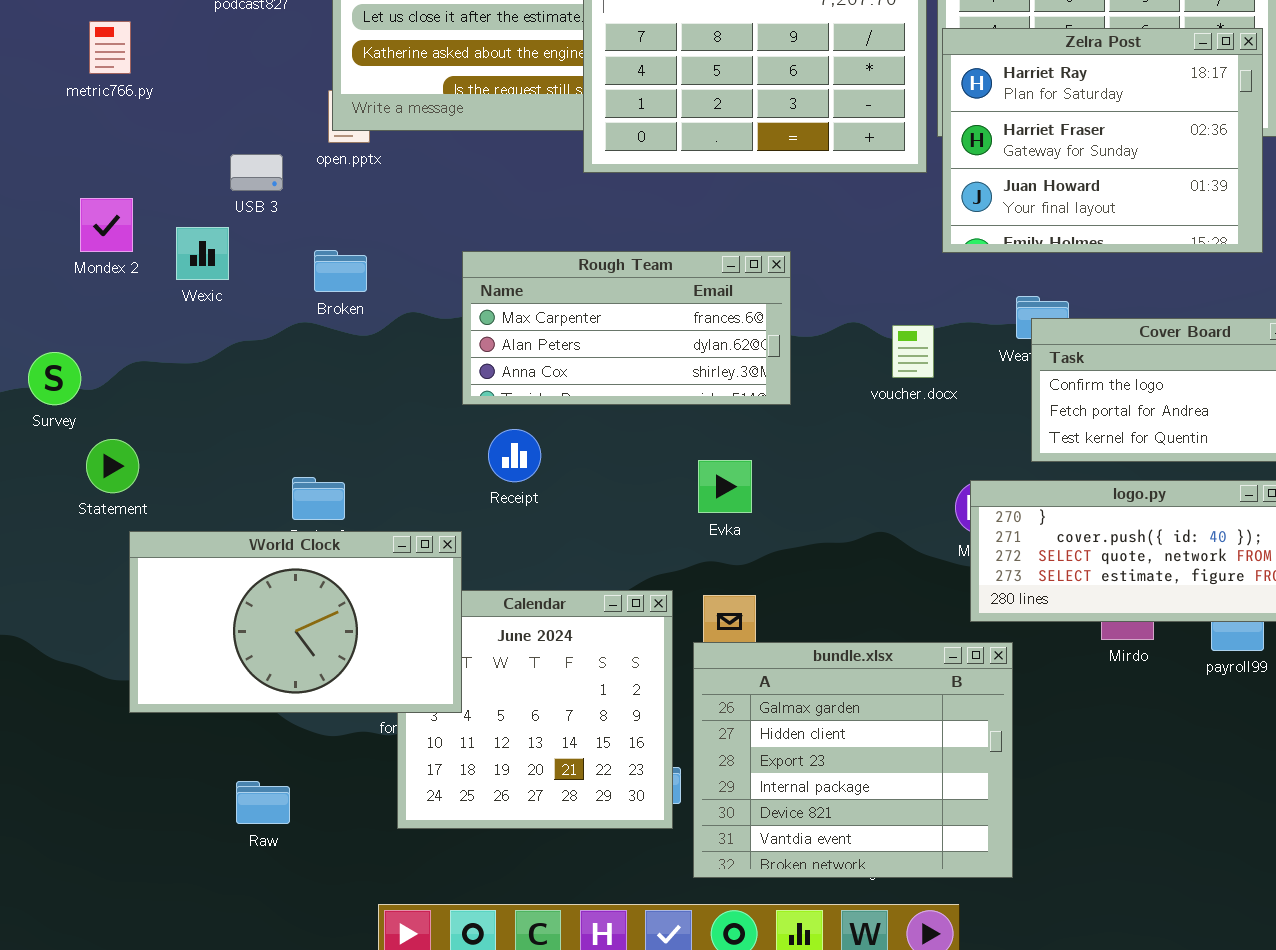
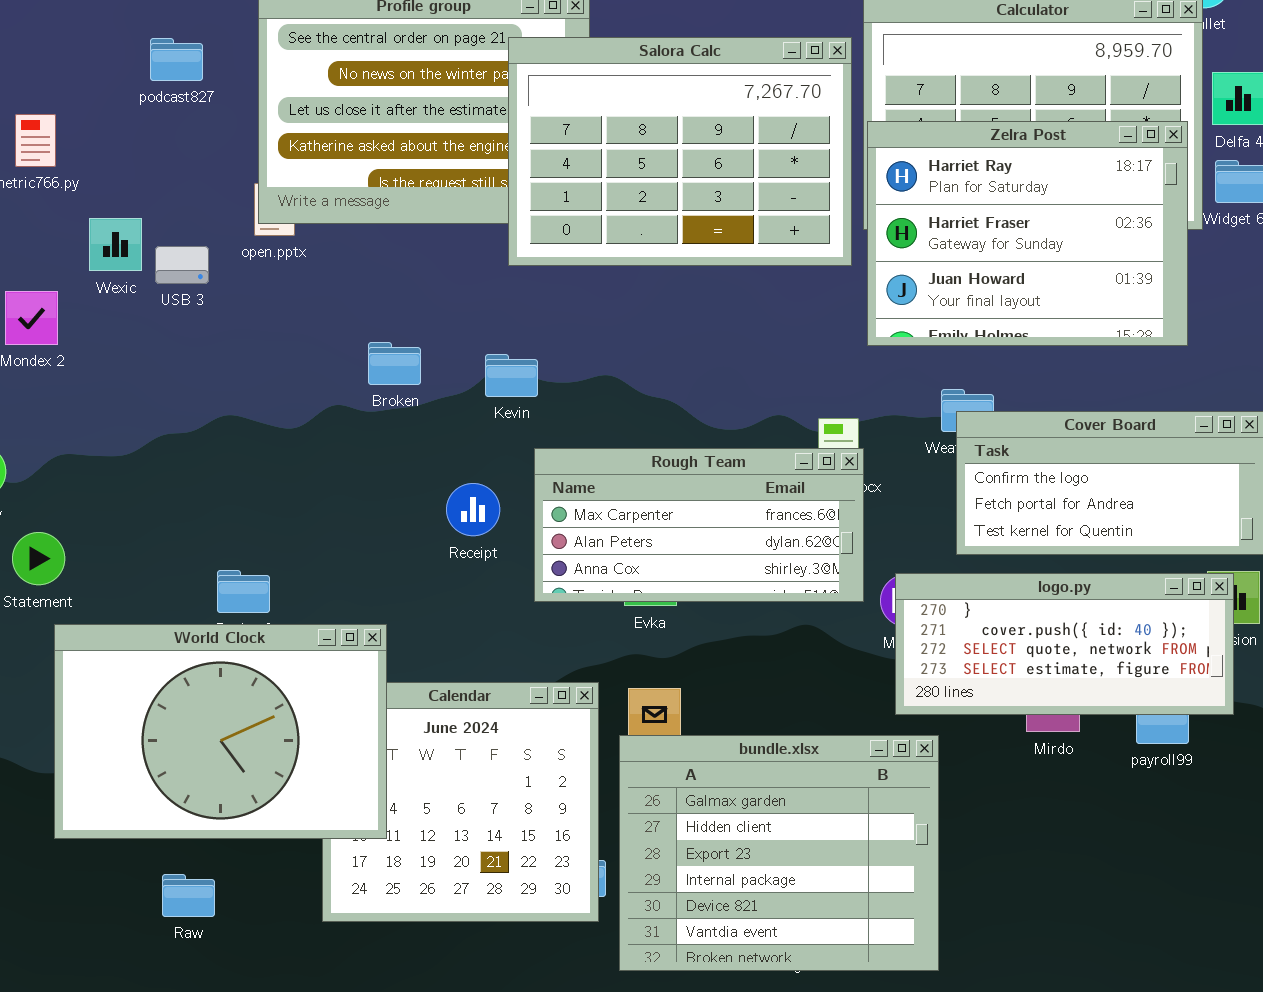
Wexic: [176,227,229,280] -> [89,218,142,271], moved
Broken: [314,250,367,292] -> [368,342,421,385], moved
Rough Team: [462,251,791,405] -> [534,448,864,602], moved
Receipt: [488,429,541,482] -> [446,483,500,536], moved
World Clock: [129,531,462,713] -> [54,624,387,839], resized

